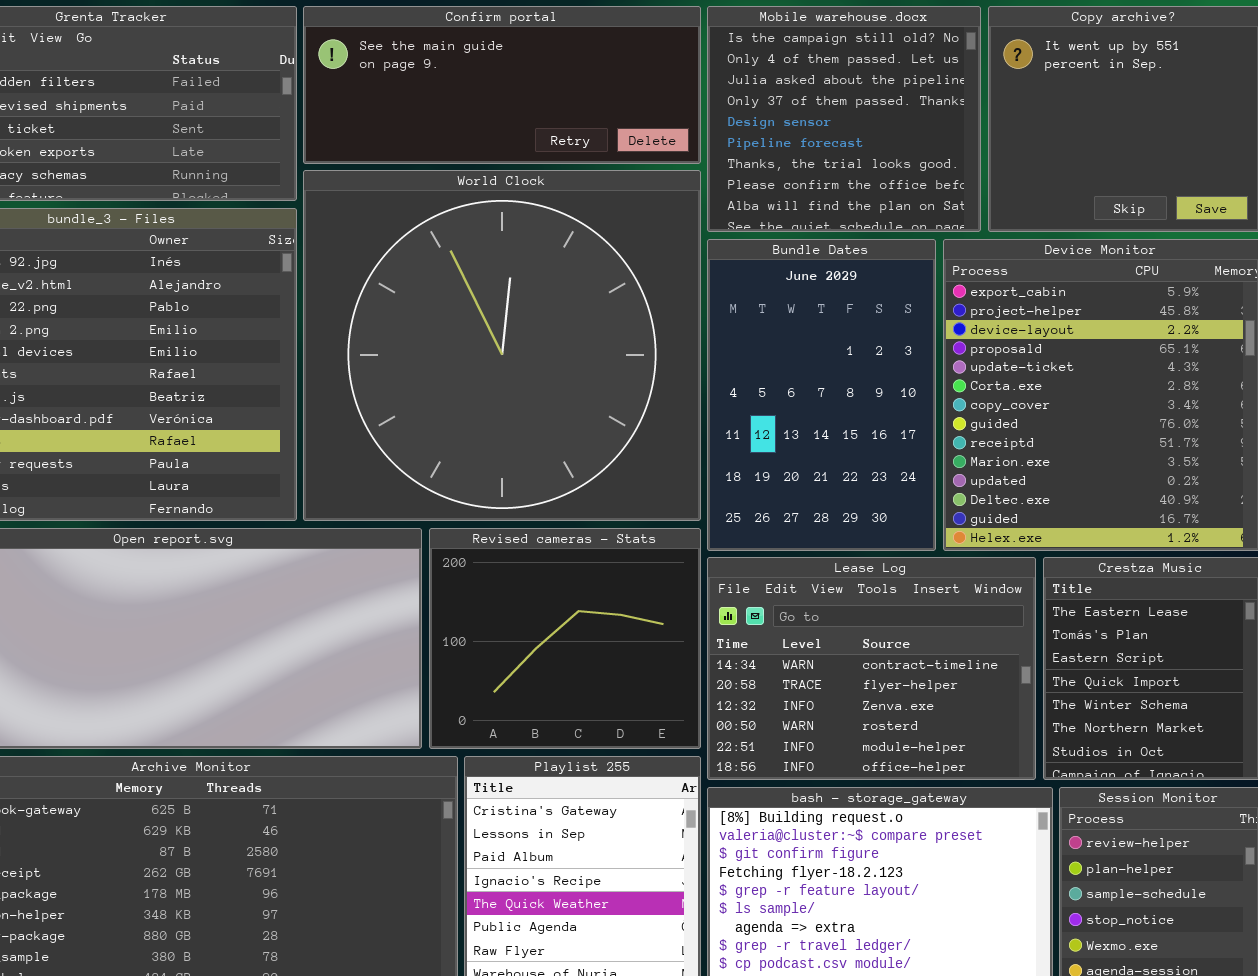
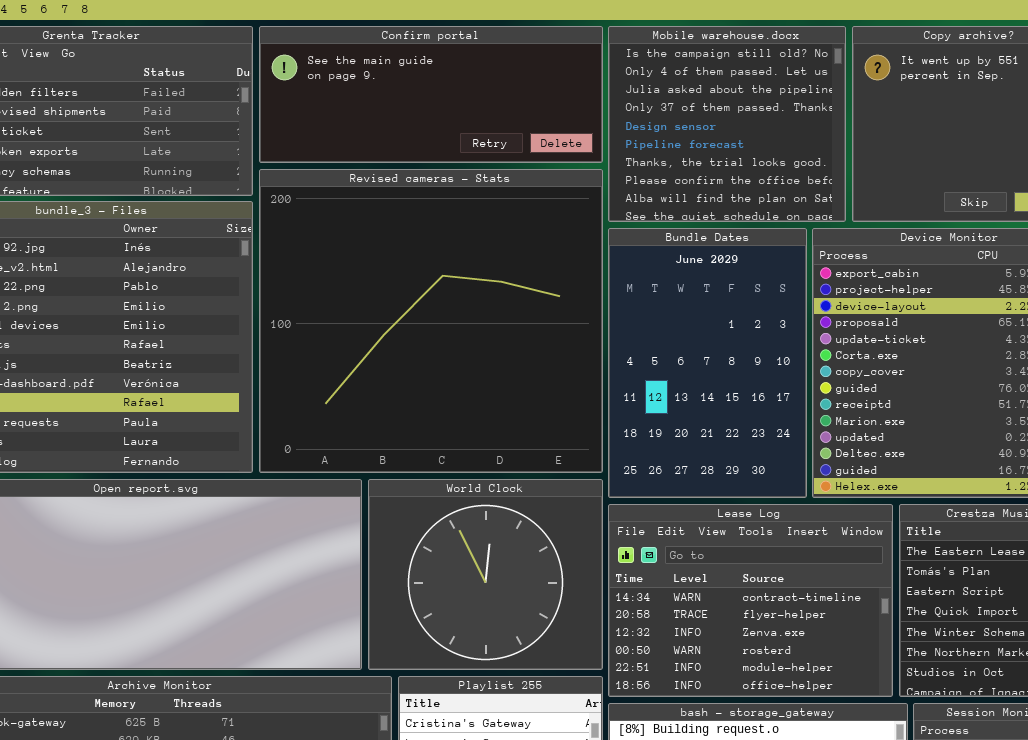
World Clock: [303,170,701,521] -> [368,479,603,670], moved, resized
Revised cameras - Stats: [429,528,701,749] -> [259,169,603,473], moved, resized

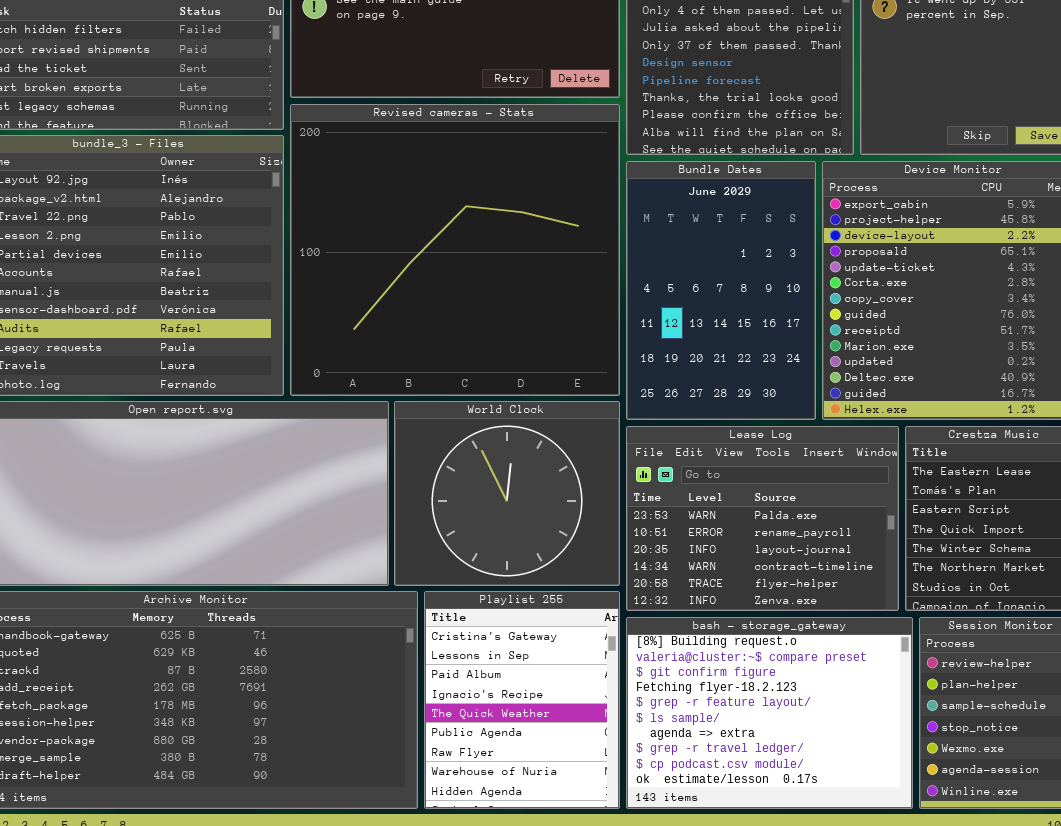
Lease Log: [608,504,893,697] -> [626,426,899,611], scrolled up 3 rows

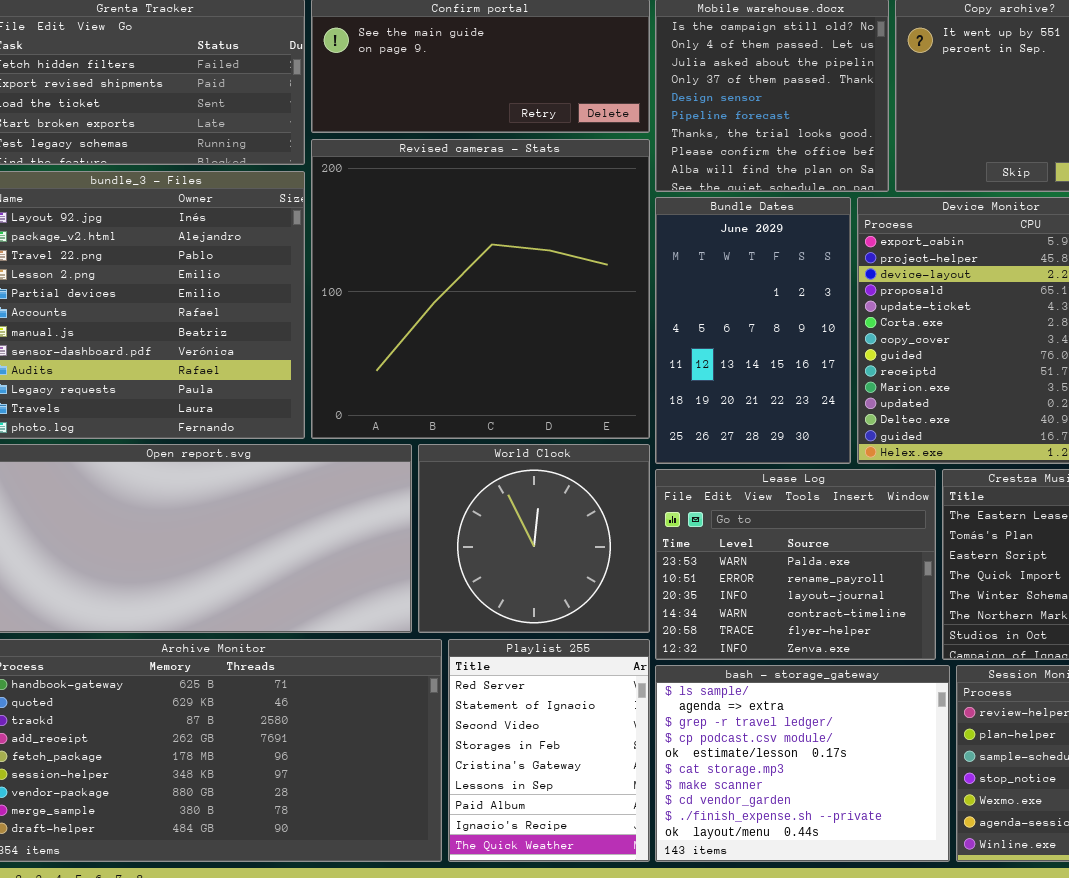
Playlist 255: [424,591,620,809] -> [448,639,650,862], scrolled up 4 rows
bash - storage_gateway: [626,617,913,809] -> [655,665,950,862], scrolled down 5 rows

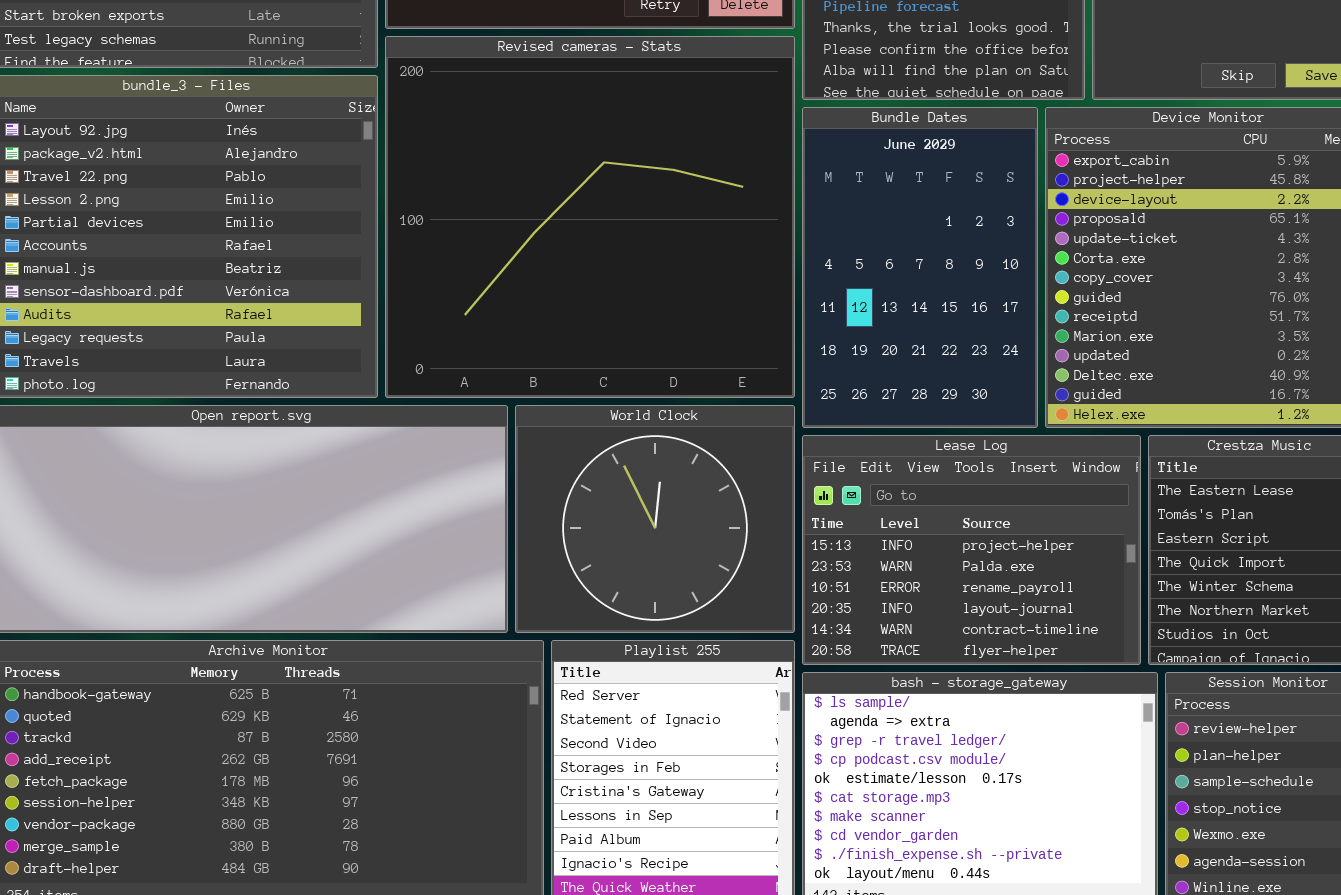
Lease Log: [655,469,936,660] -> [802,435,1141,665], scrolled up 1 row

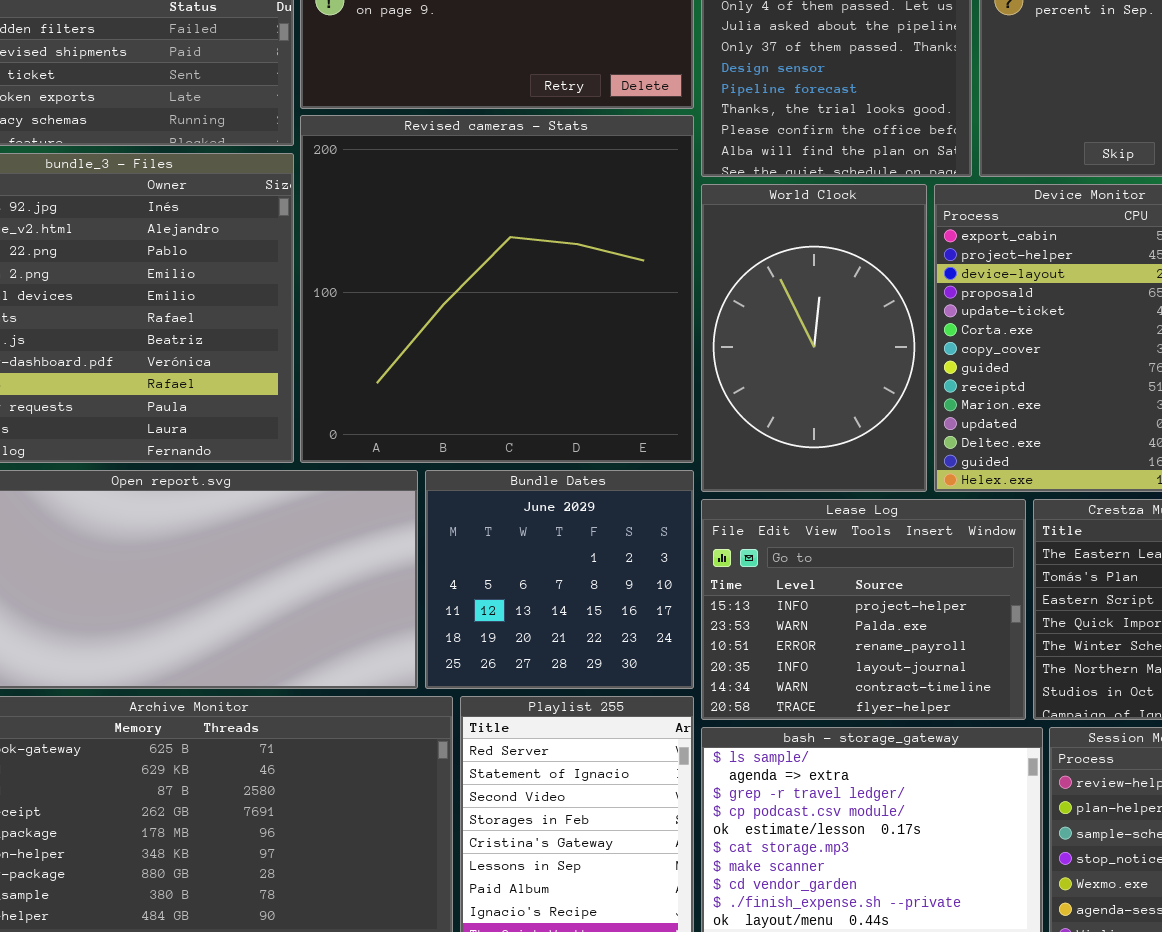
Bundle Dates: [802,107,1038,428] -> [425,470,694,689], moved, resized
World Clock: [515,405,795,633] -> [701,184,927,492], moved, resized

